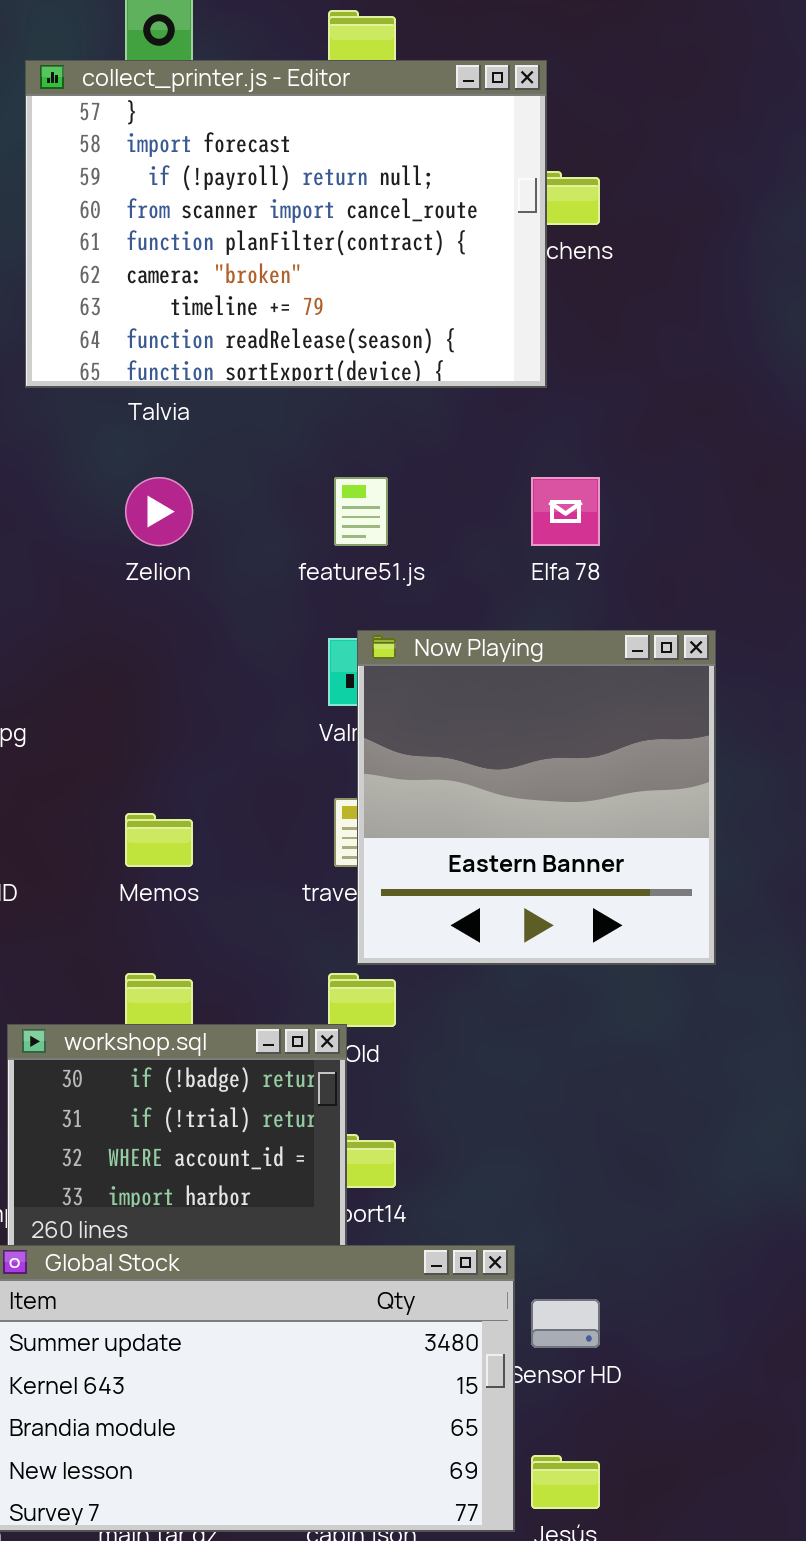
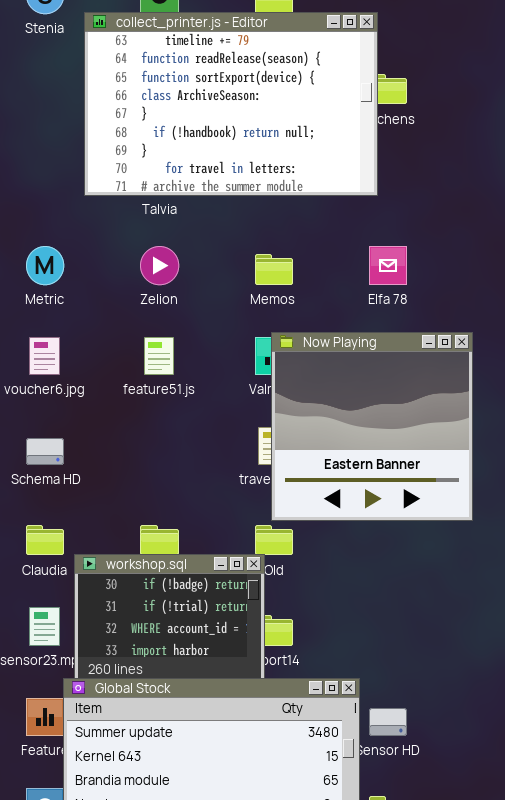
collect_printer.js - Editor: [25,60,547,388] -> [84,12,378,196], scrolled down 6 rows
feature51.js: [334,477,388,546] -> [144,337,174,375], moved
Memos: [125,813,193,867] -> [255,254,293,285], moved

